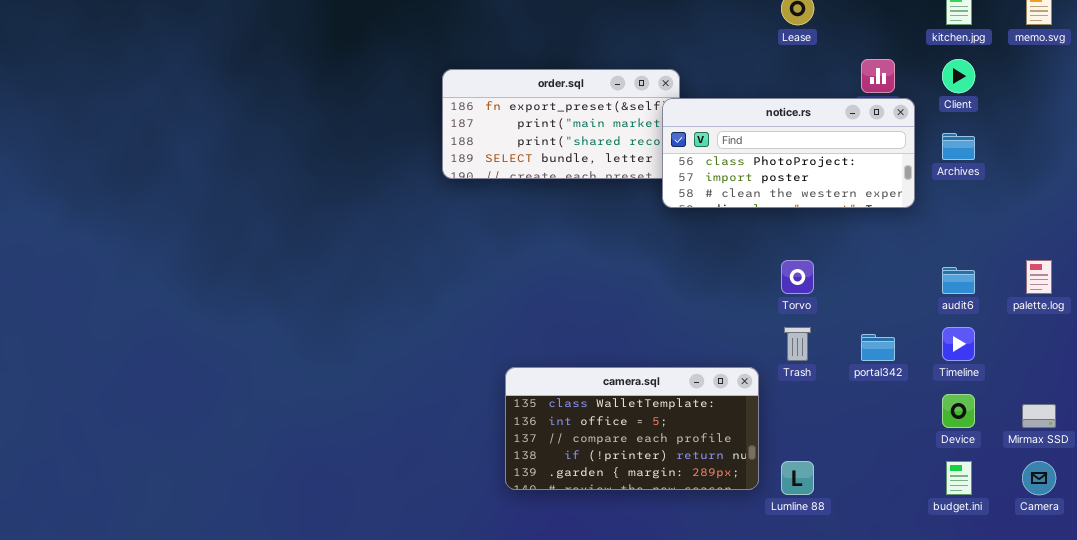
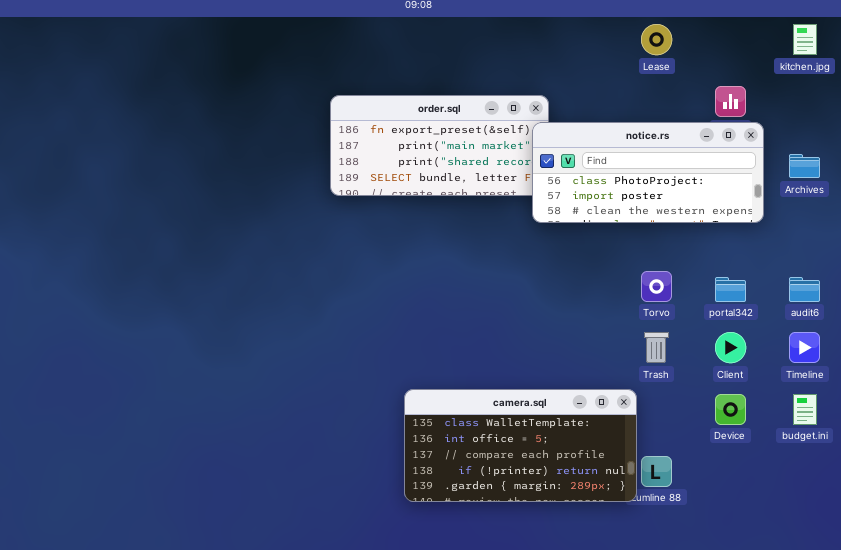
Client: [942,59,975,93] -> [715,332,746,363], moved
portal342: [861,334,895,361] -> [715,277,746,302], moved
camera.sql: [505,367,759,490] -> [404,389,637,502], moved
Device: [942,394,975,428] -> [715,394,746,425], moved
budget.ini: [946,461,972,495] -> [793,394,817,425], moved

